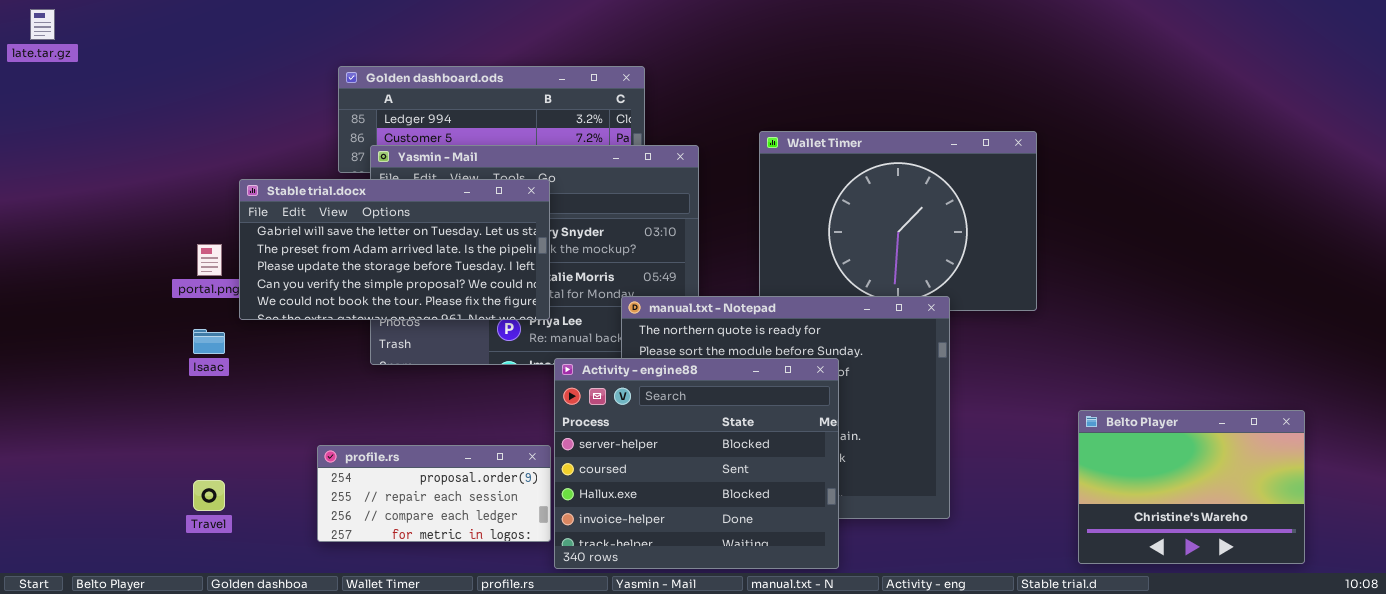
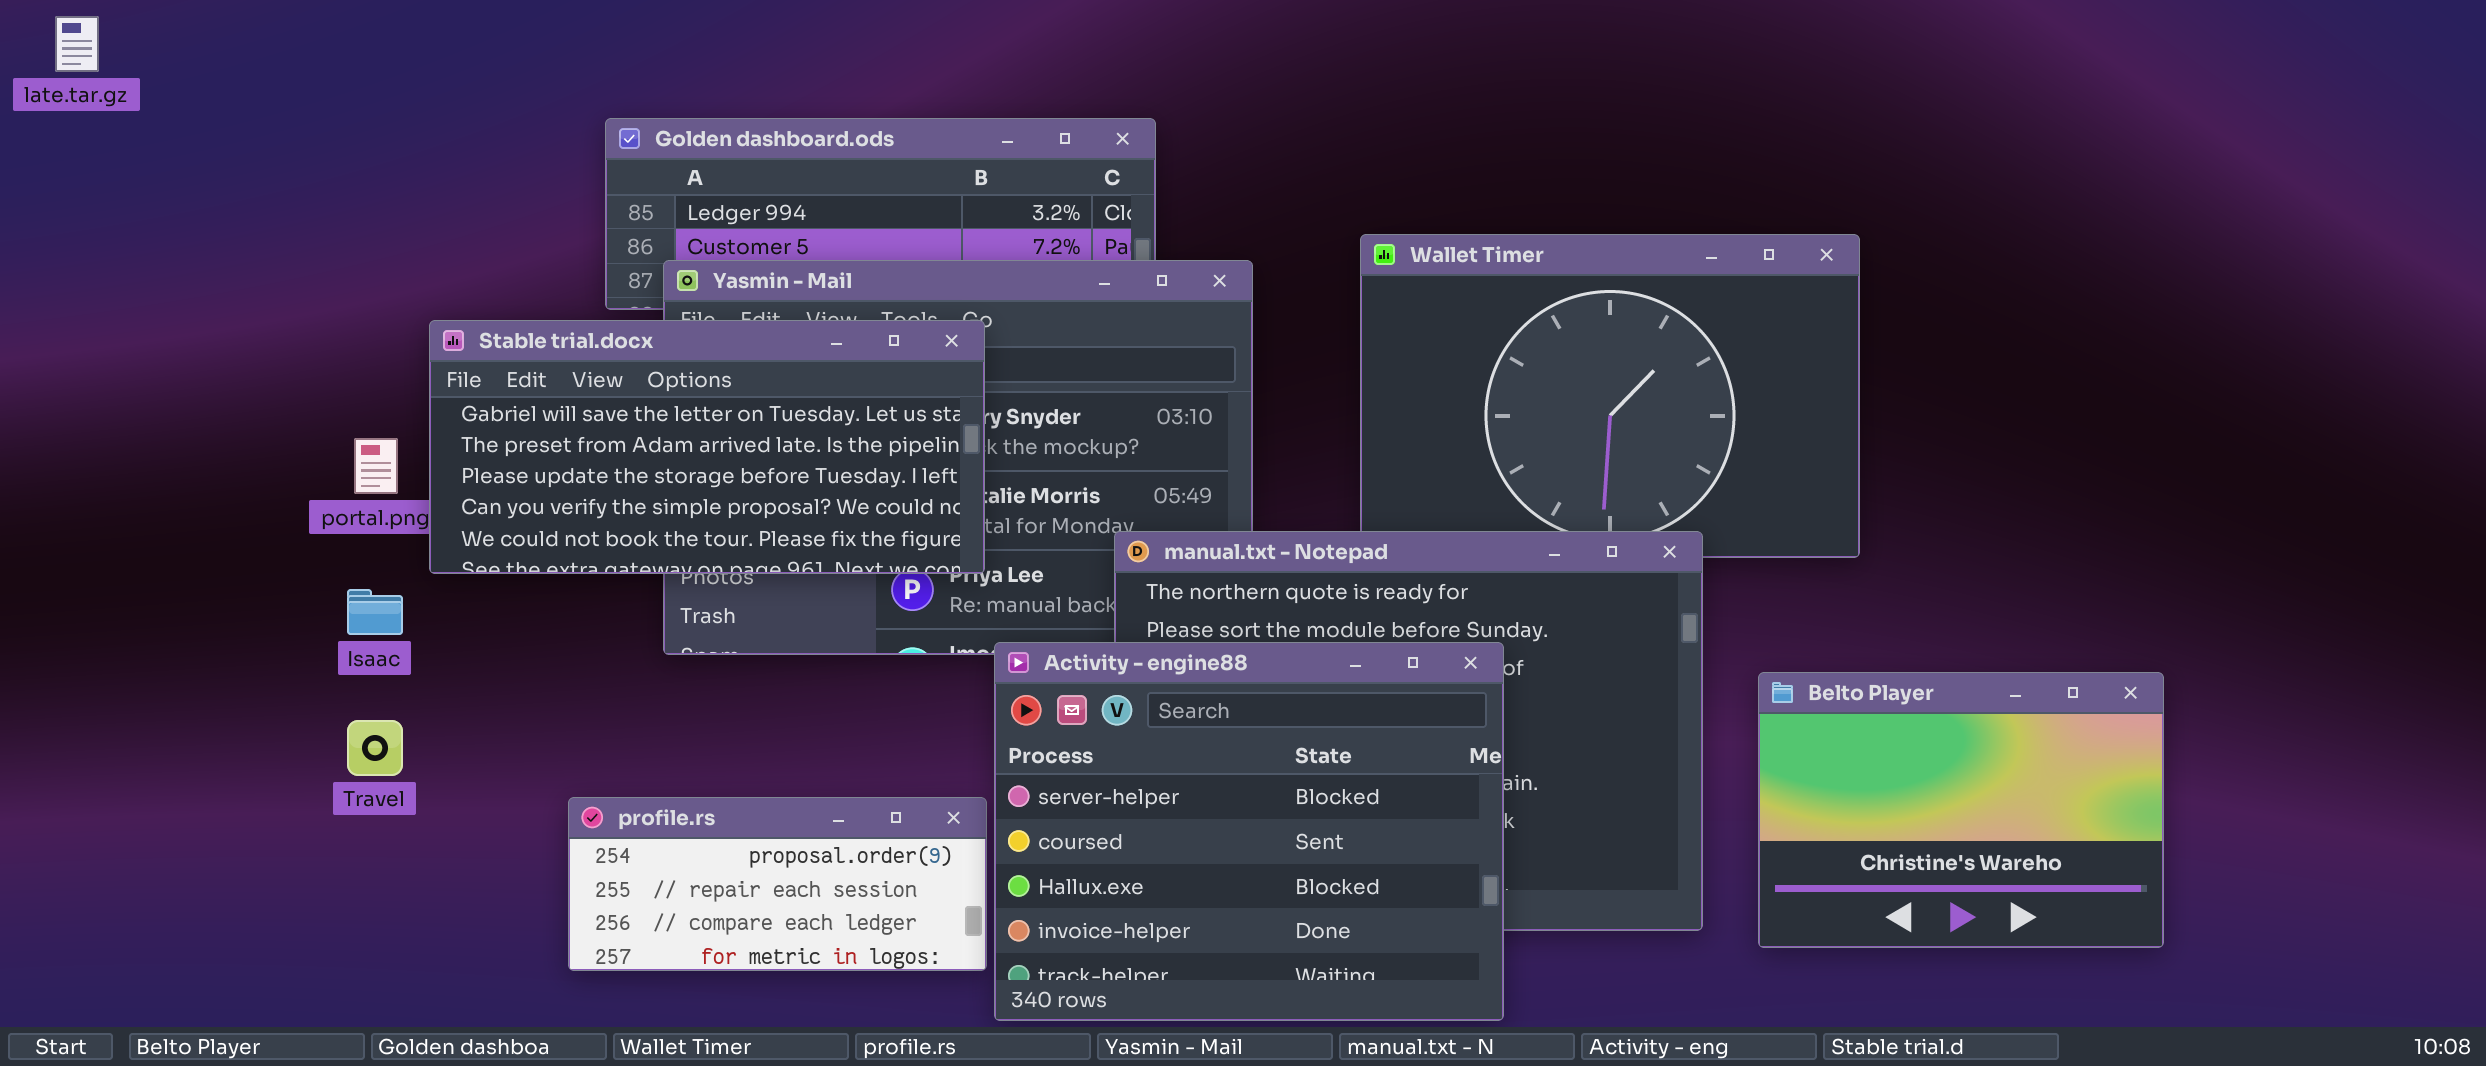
Belto Player: [1078,410,1305,564] -> [1758,672,2164,948], moved
Travel: [193,480,225,511] -> [347,720,403,776], moved

